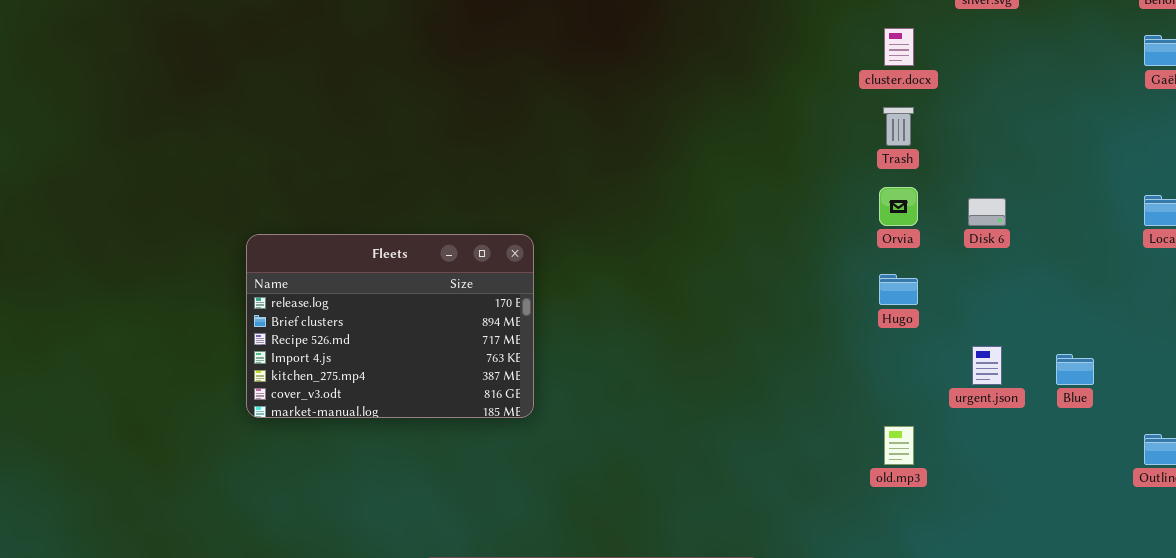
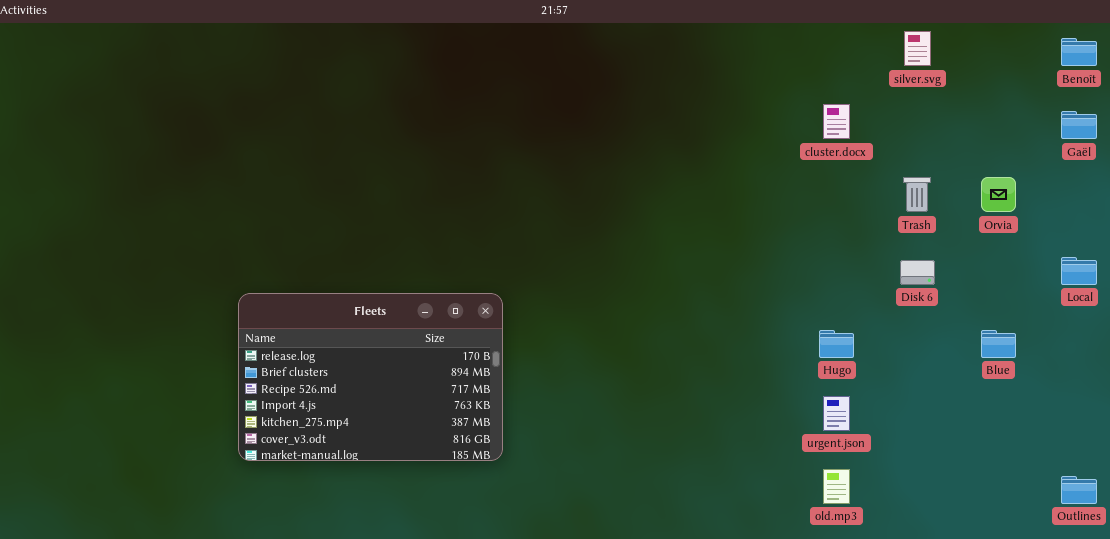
Trash: [883,107,914,146] -> [903,177,931,212], moved
Orvia: [879,187,918,226] -> [981,177,1016,212], moved
urgent.json: [972,346,1002,385] -> [823,396,850,431], moved
Blue: [1056,354,1094,385] -> [981,330,1016,358], moved

